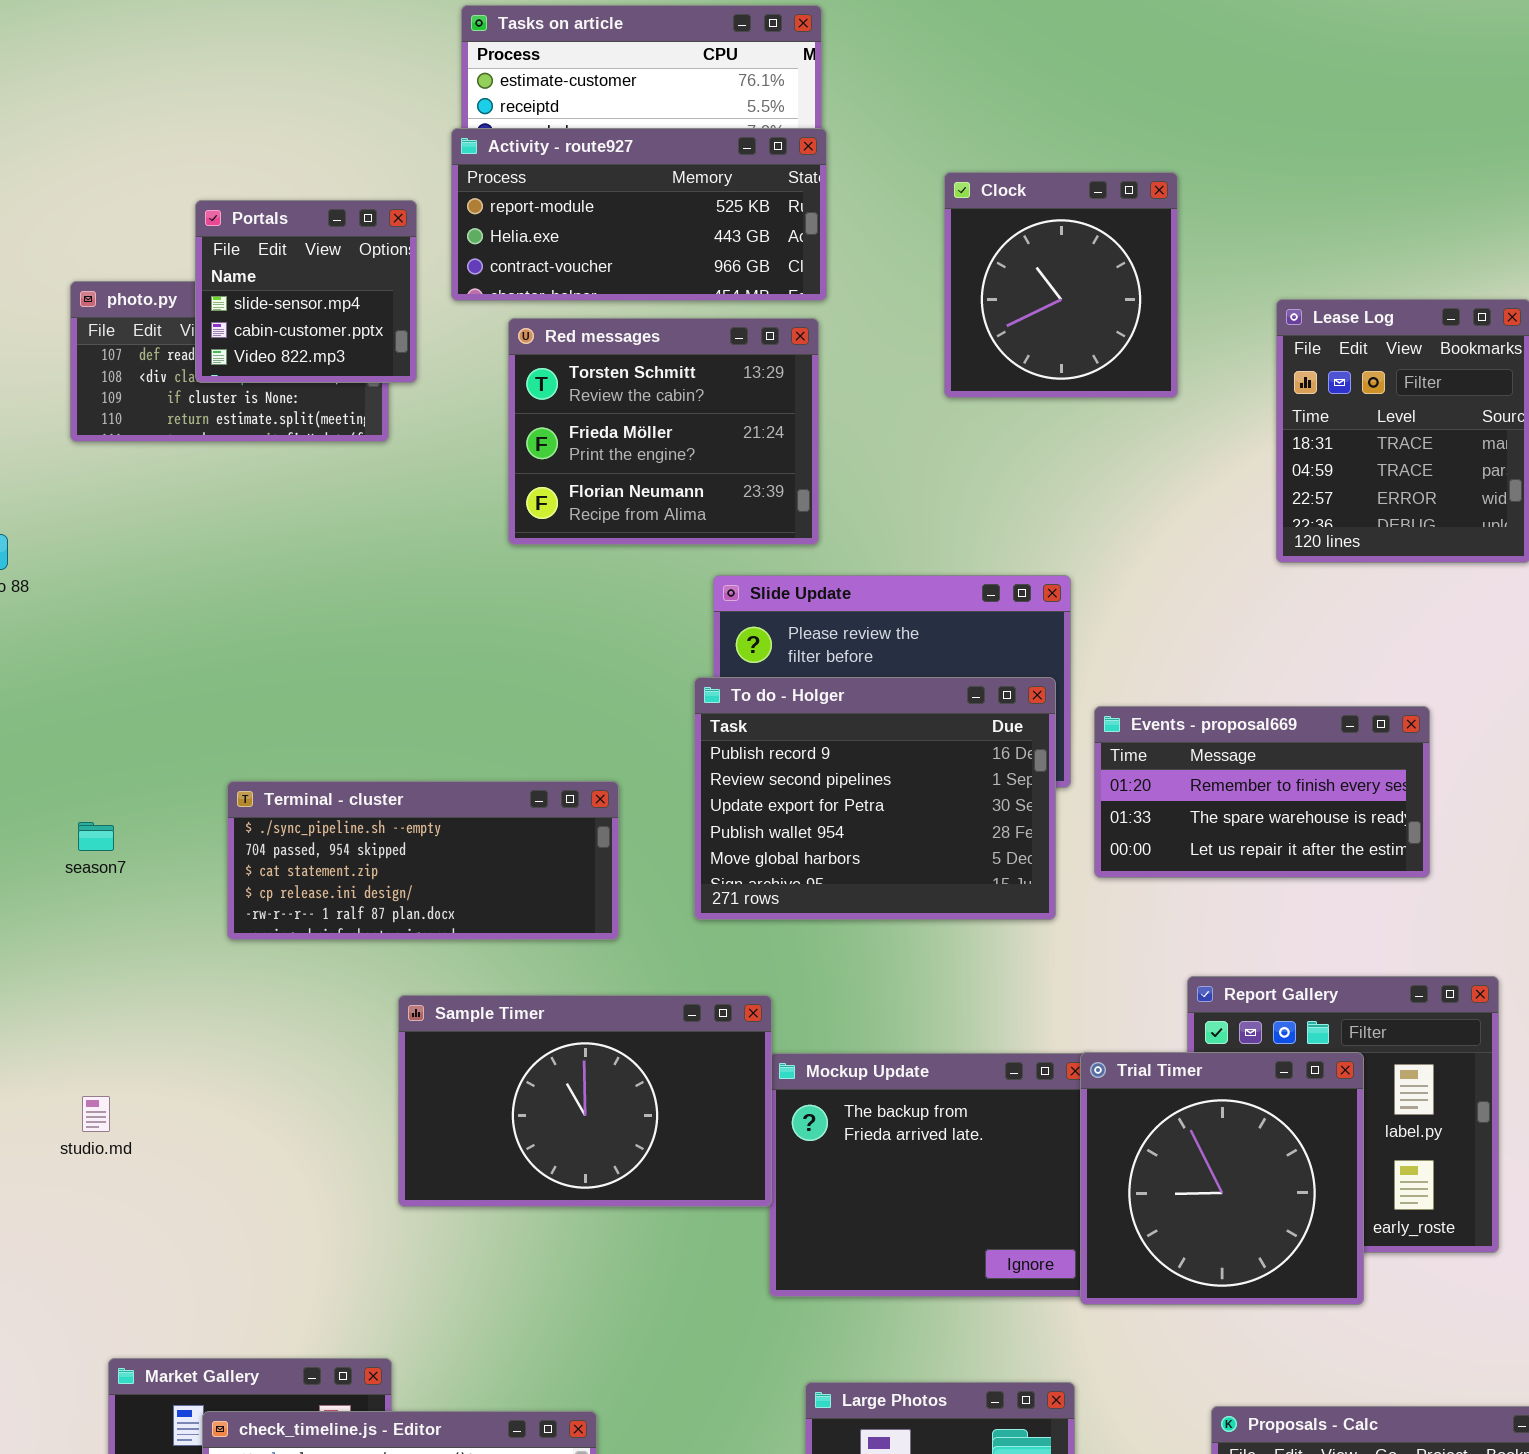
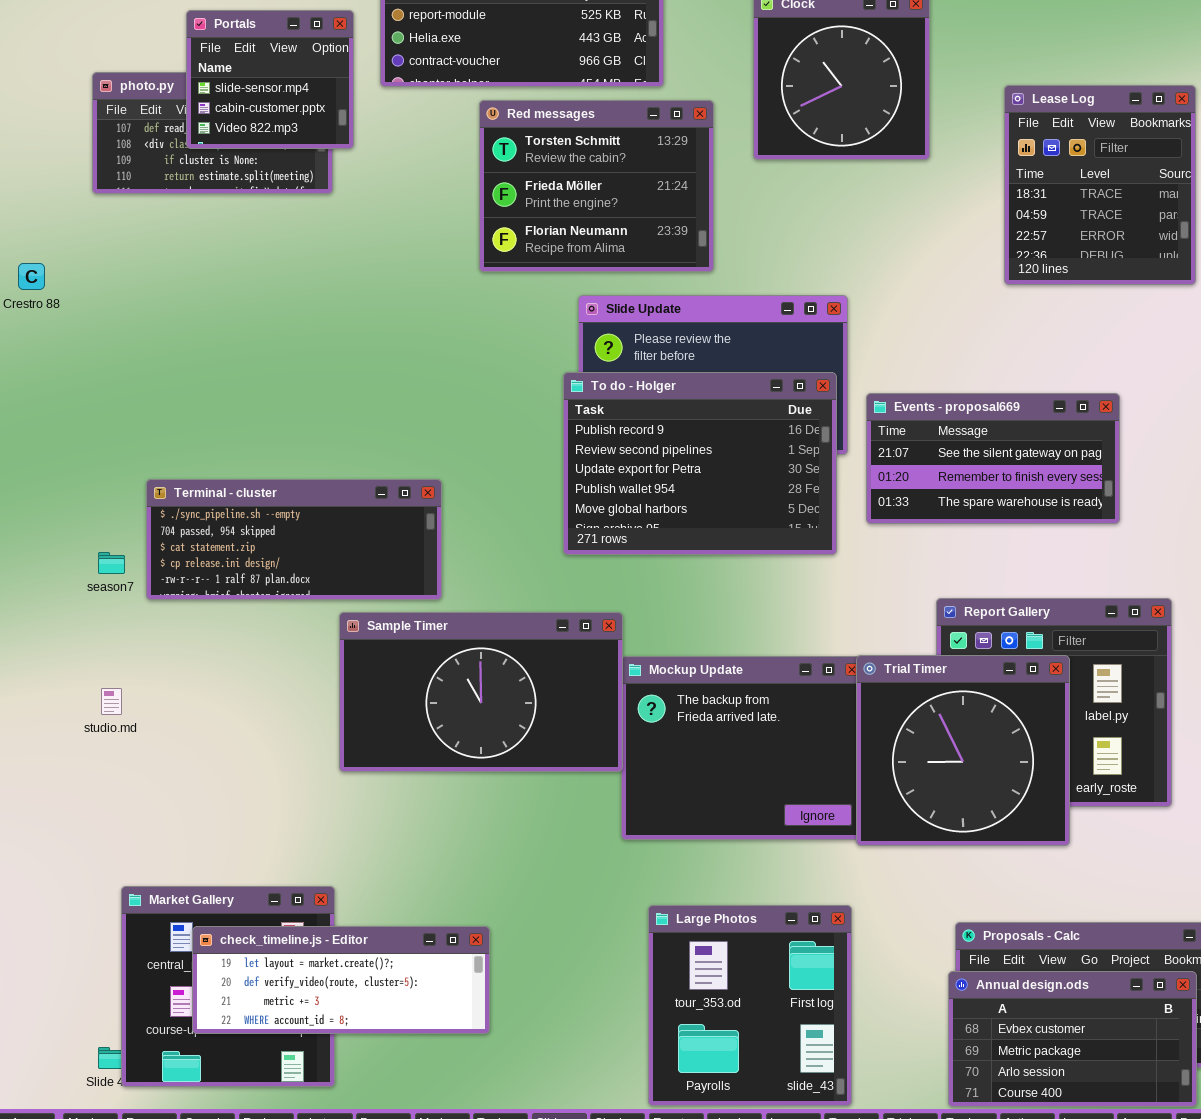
Red messages: [508,318,819,545] -> [479,100,714,272], moved
Events - proposal669: [1094,706,1430,878] -> [866,393,1120,524], scrolled up 1 row
Terminal - cluster: [227,781,619,940] -> [146,479,442,600], moved
season7: [78,822,114,851] -> [98,552,125,574], moved

